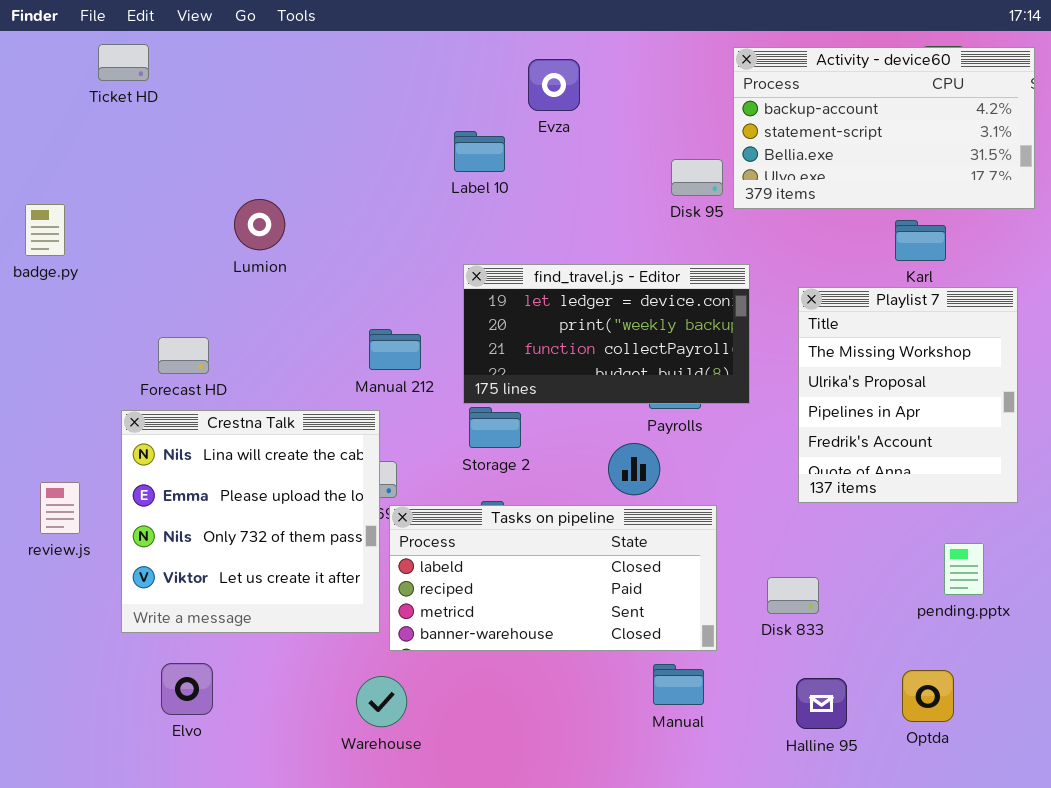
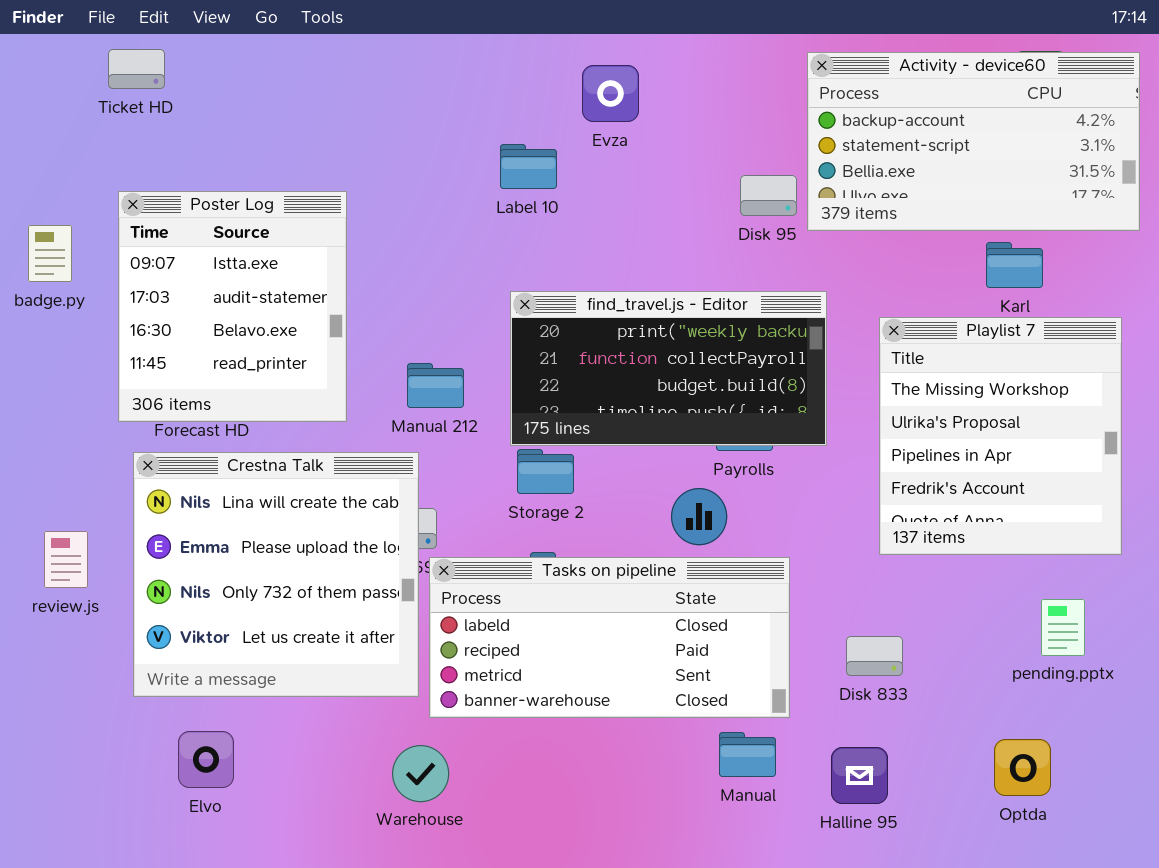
Poster Log: none -> [118,191,347,422], opened
find_travel.js - Editor: [463,264,750,404] -> [510,291,827,446], scrolled down 1 row
Halline 95: [796,678,847,729] -> [831,747,888,804], moved

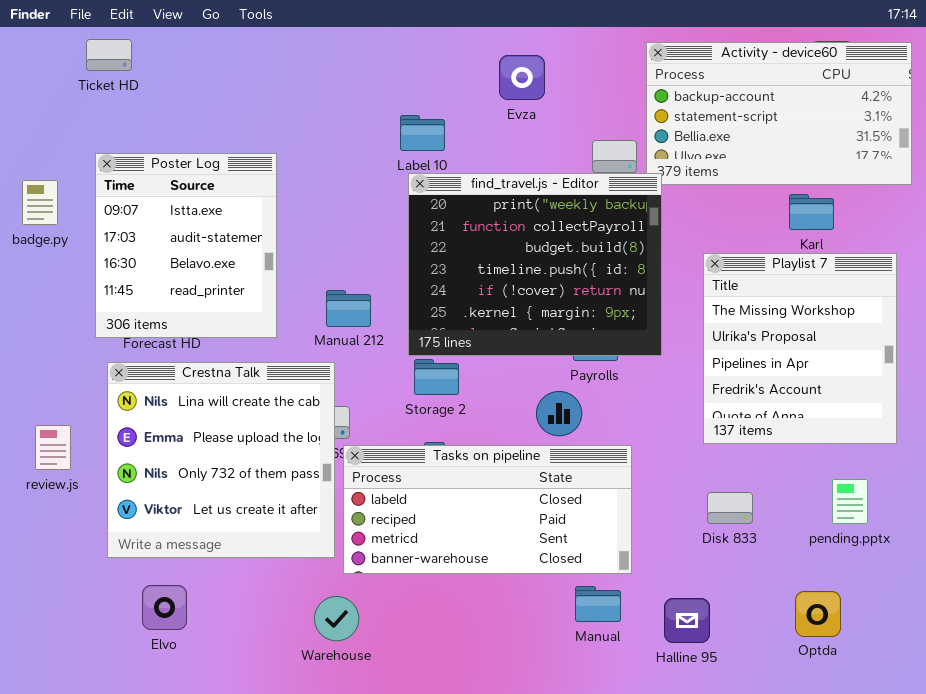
Evza: [582,65,639,122] -> [499,55,545,100], moved
find_travel.js - Editor: [510,291,827,446] -> [408,173,662,356], resized
Disk 833: [846,636,903,676] -> [707,492,753,524], moved

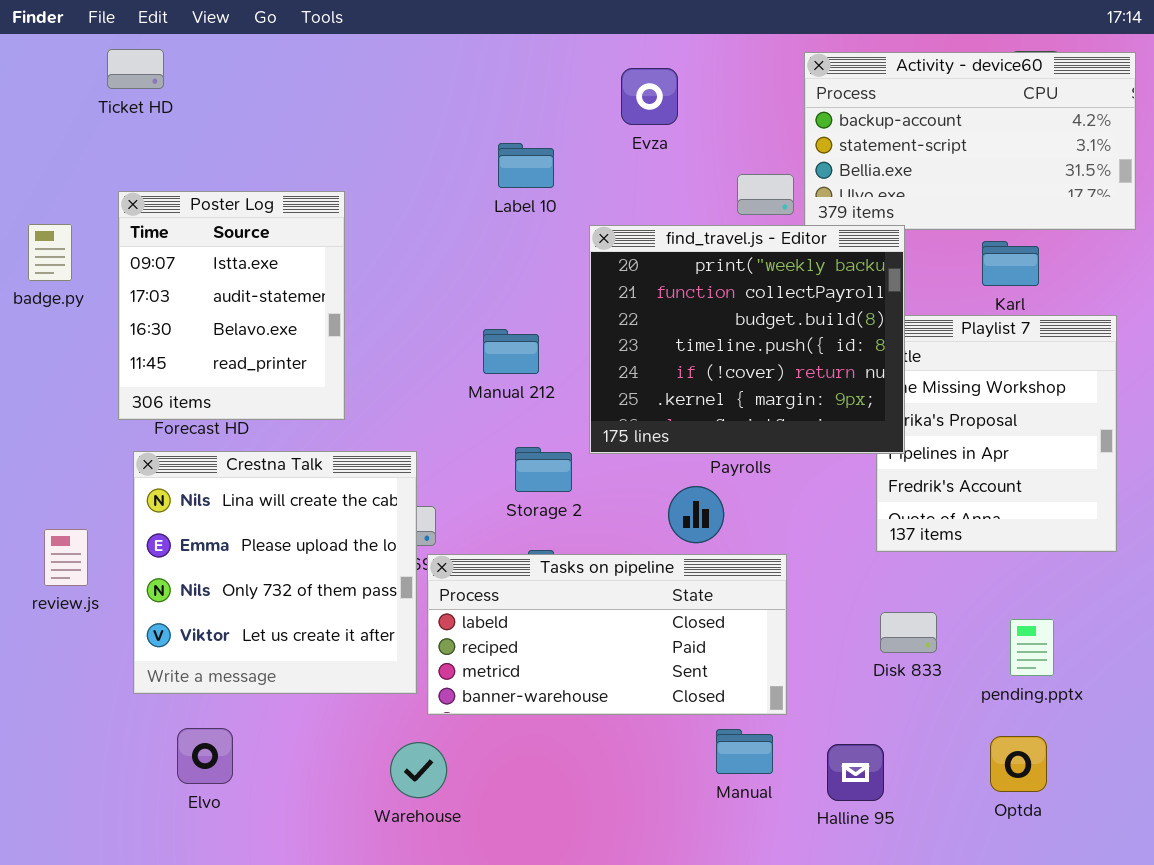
find_travel.js - Editor: [408,173,662,356] -> [589,225,905,454], moved
Manual 212: [326,290,371,327] -> [483,329,539,374], moved
pending.pptx: [832,479,868,524] -> [1010,619,1054,676], moved

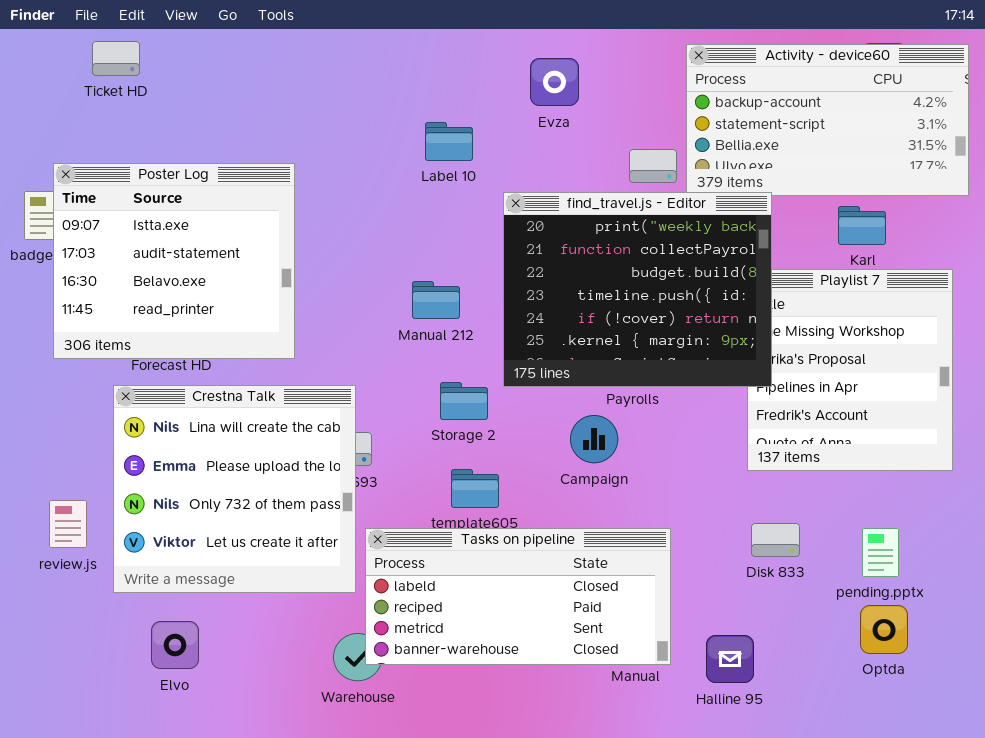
Poster Log: [118,191,345,420] -> [53,163,295,359], resized
review.js: [44,529,88,586] -> [49,500,87,548], moved
Tasks on pipeline: [427,554,787,715] -> [365,528,671,665], moved
Optda: [990,736,1047,792] -> [860,605,908,654], moved

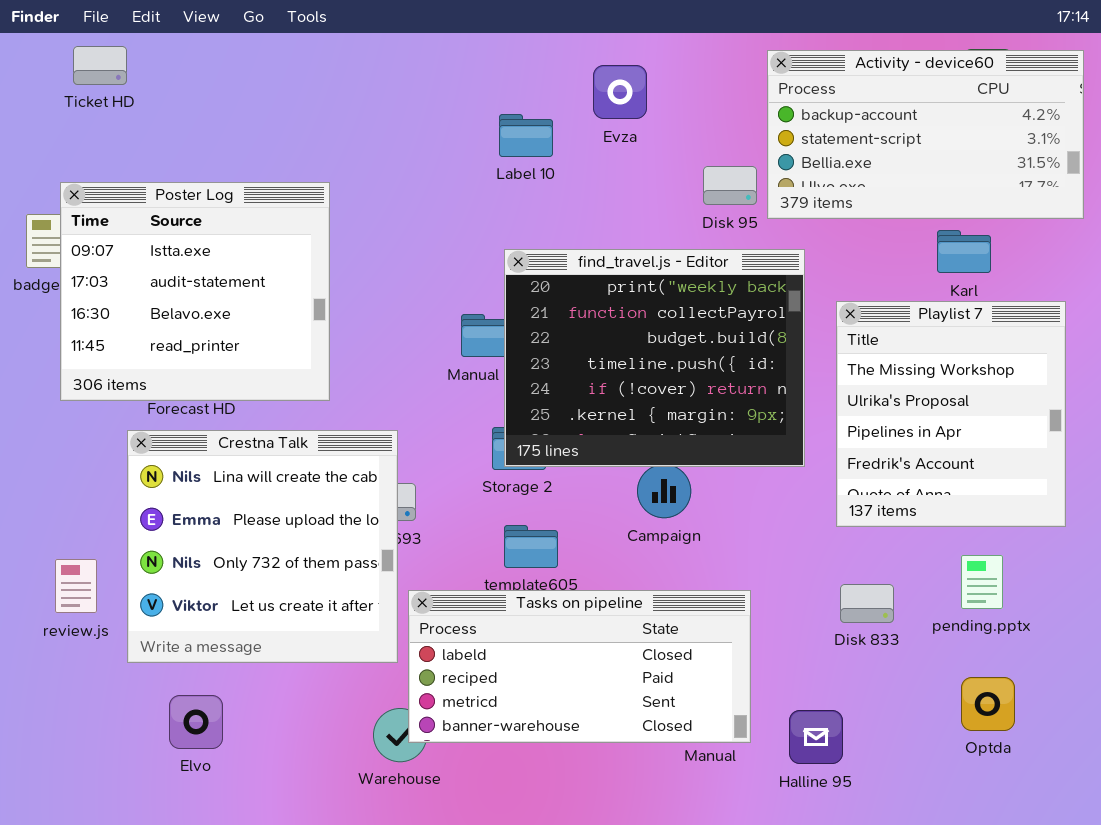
Ticket HD: [92,41,140,76] -> [73,46,127,85], moved
Label 10: [425,122,473,161] -> [499,114,553,157], moved
find_travel.js - Editor: [503,192,772,387] -> [504,249,805,467], moved
pending.pptx: [862,528,899,577] -> [961,555,1003,609], moved

